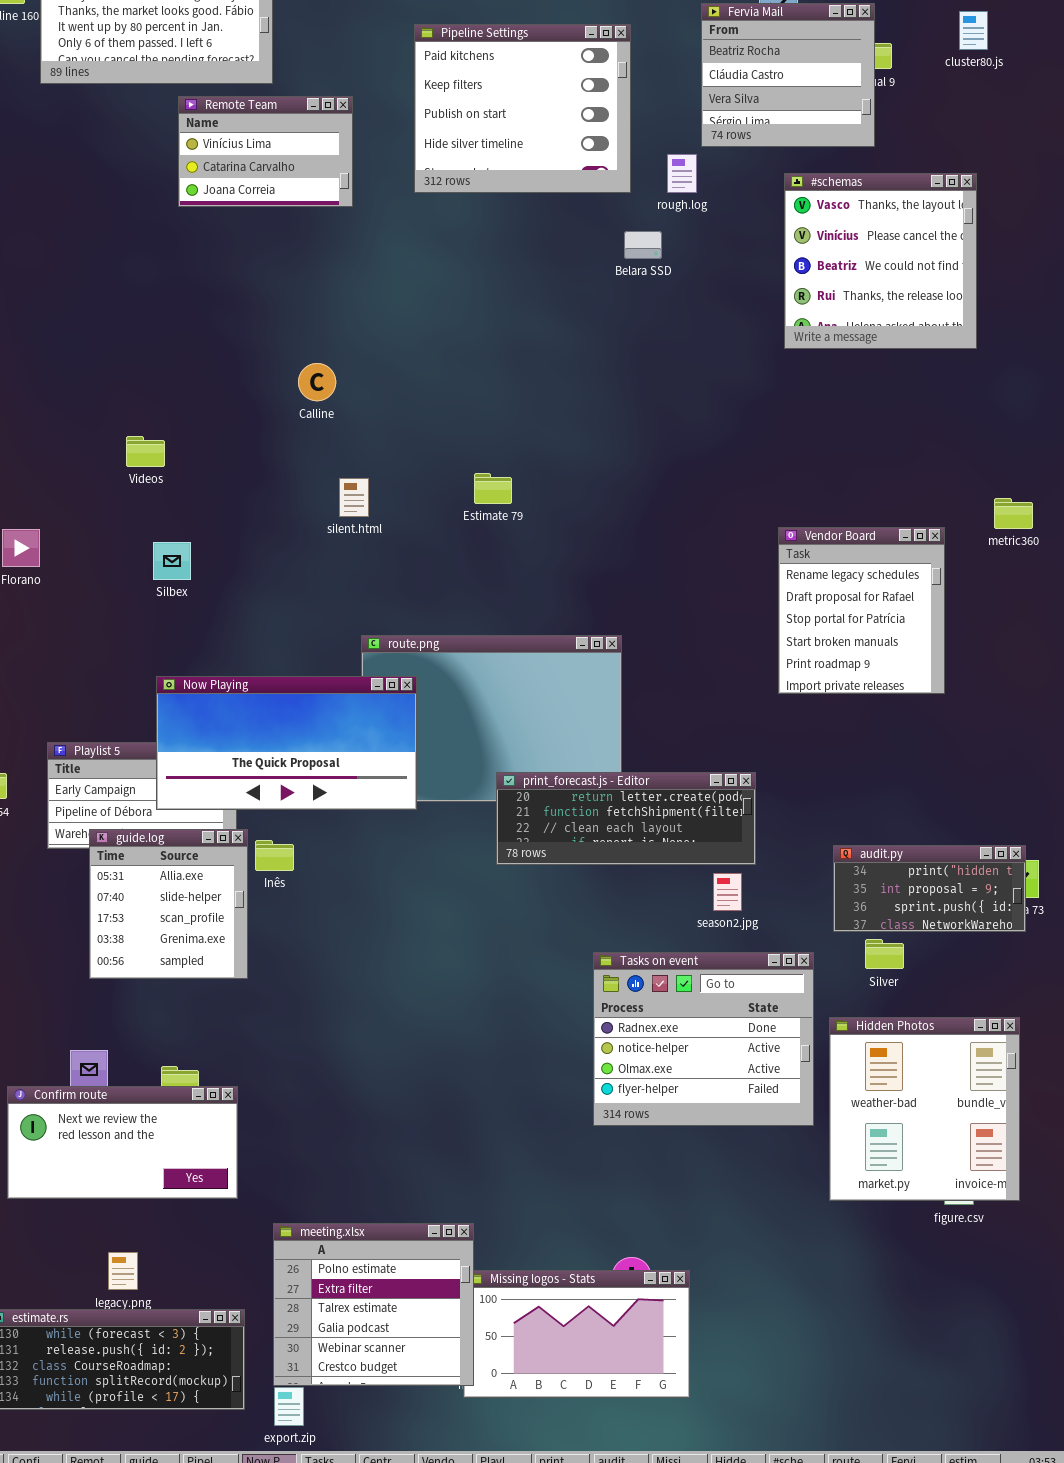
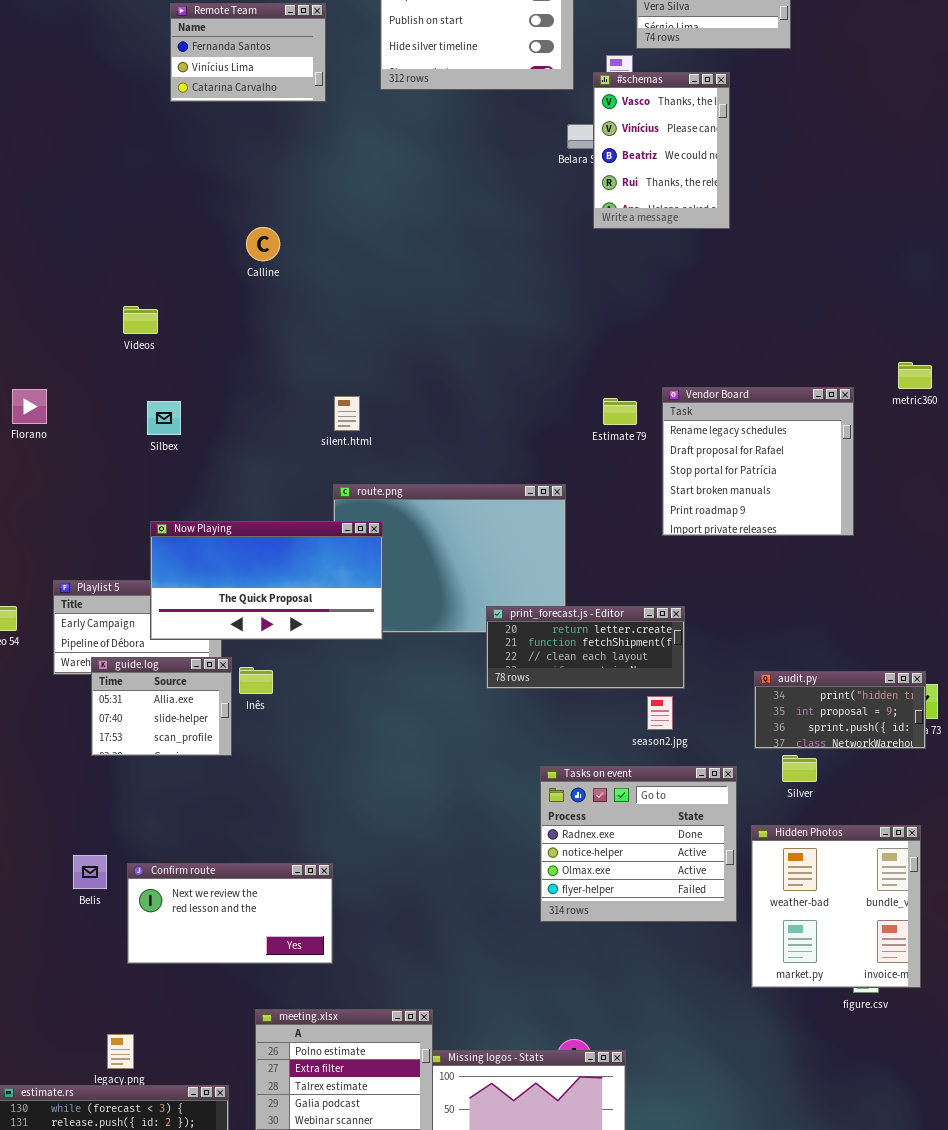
Remote Team: [178,96,353,207] -> [170,3,326,102], scrolled up 1 row
#schemas: [784,173,977,349] -> [593,72,730,229], moved, resized
Calline: [298,363,336,401] -> [246,227,280,261], moved
Estimate 79: [474,473,512,504] -> [603,398,637,425], moved
silent.html: [339,478,369,517] -> [334,396,360,431], moved
Vendor Board: [778,527,945,694] -> [662,387,854,536], resized
print_forecast.js - Editor: [496,772,756,865] -> [486,606,685,689], resized
guide.log: [89,829,248,979] -> [91,657,232,756], resized
Confirm route: [7,1086,238,1199] -> [127,863,333,964], moved

